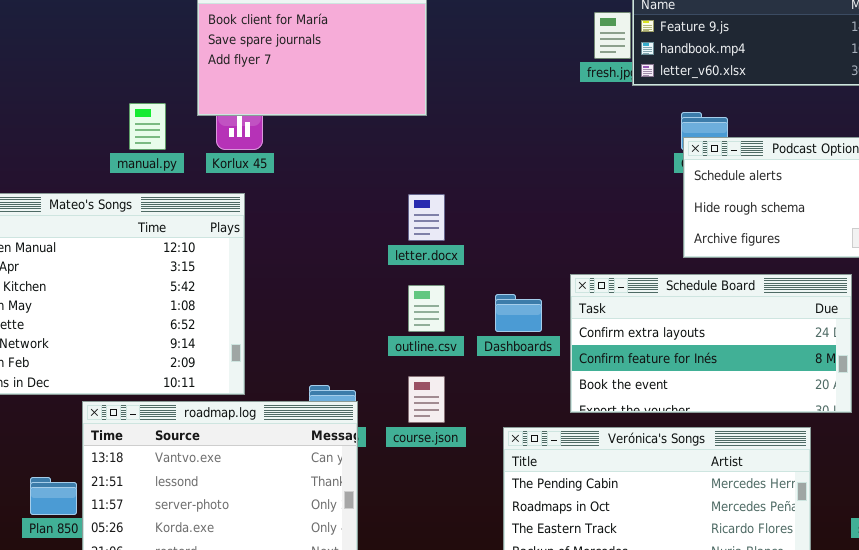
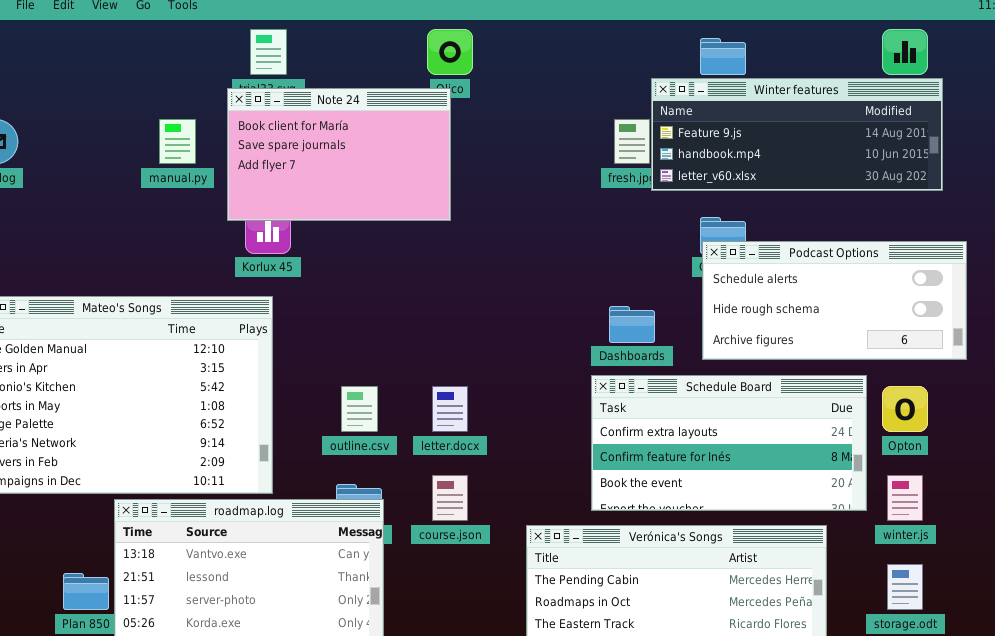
manual.py: [129,103,166,150] -> [159,119,196,164], moved
letter.docx: [408,194,445,241] -> [432,386,468,432], moved
outline.csv: [408,285,445,332] -> [341,386,378,432], moved
Dashboards: [495,294,542,332] -> [609,306,655,343], moved

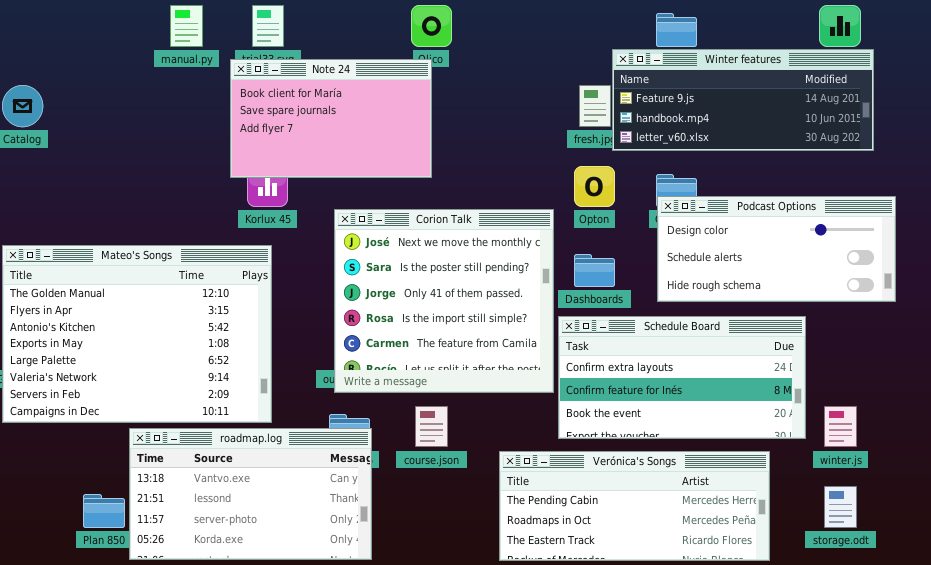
manual.py: [159,119,196,164] -> [170,5,203,47], moved
Podcast Options: [702,241,967,360] -> [657,196,896,302], scrolled up 1 row
Corion Talk: none -> [334,209,554,393], opened
Opton: [882,386,928,432] -> [574,166,615,207], moved

